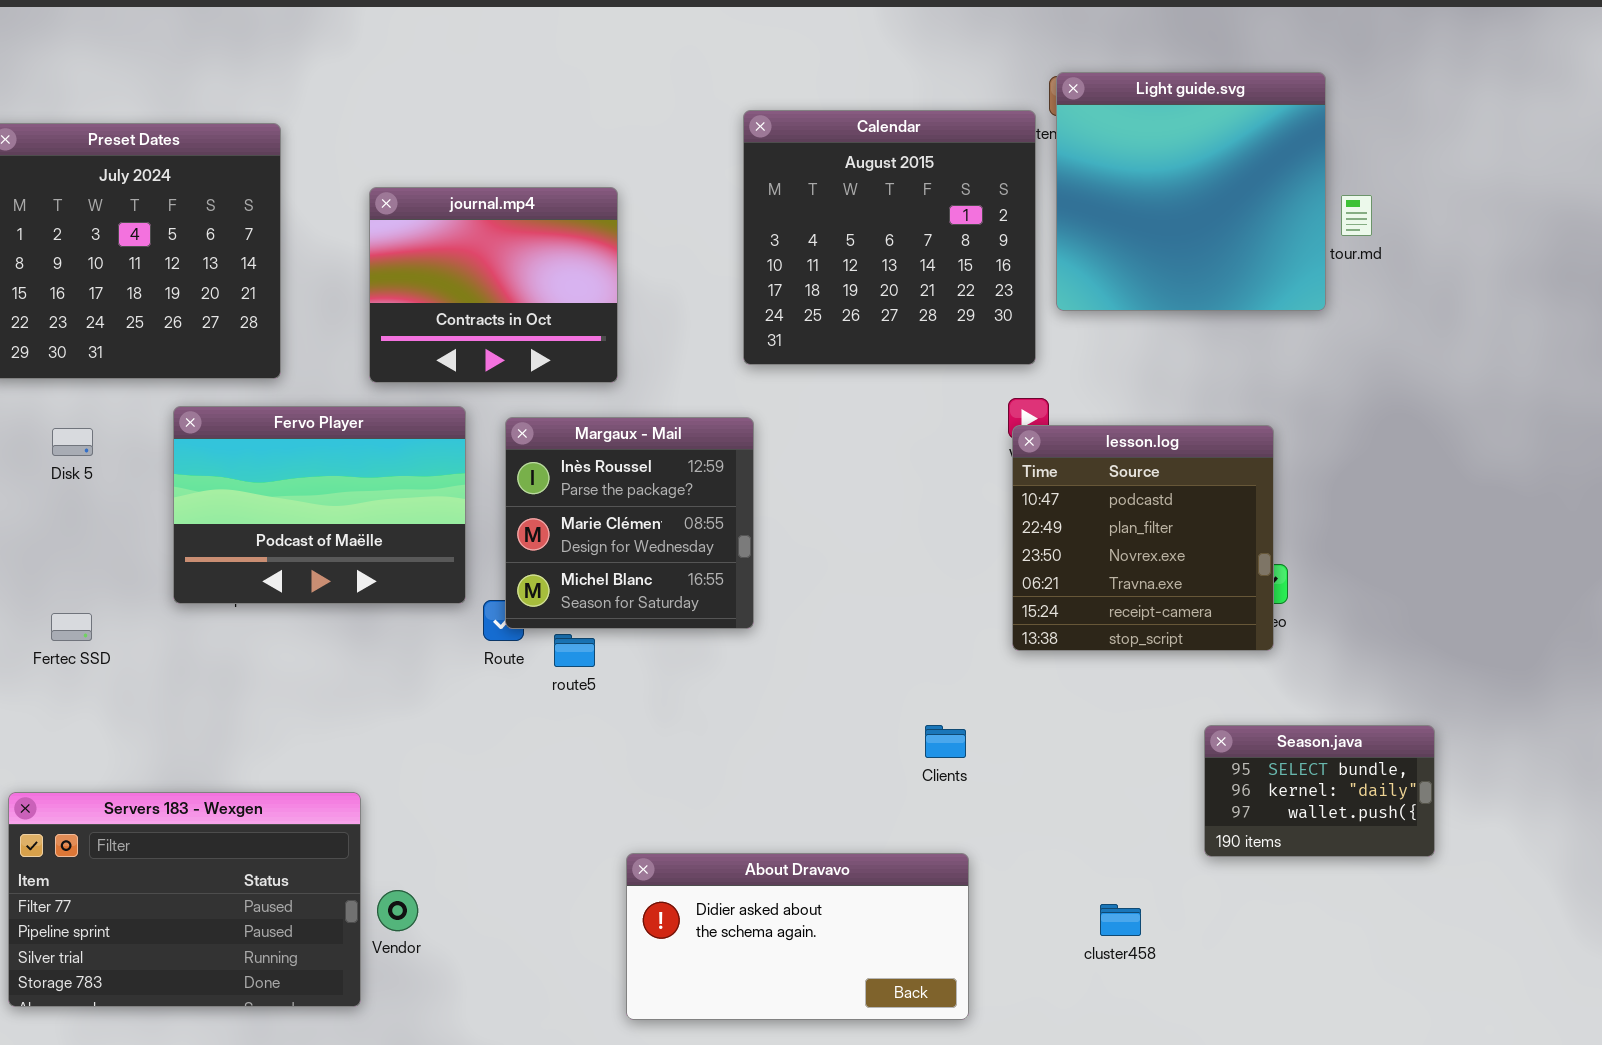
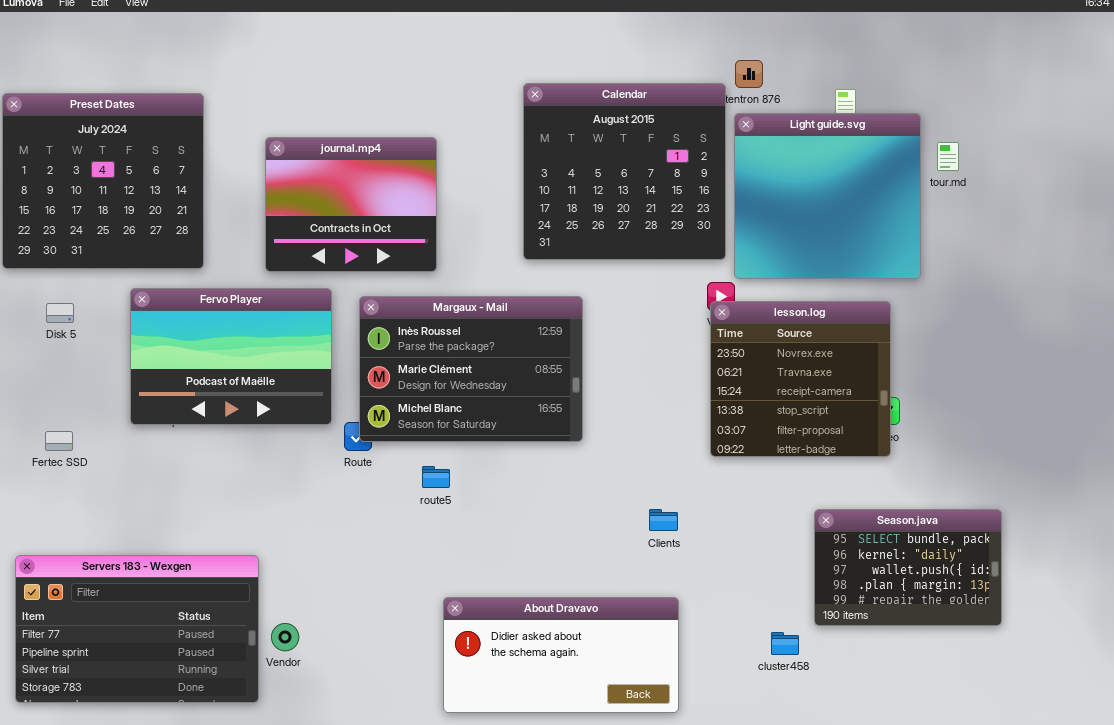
Light guide.svg: [1056,72,1326,311] -> [734,113,921,279], moved
Margaux - Mail: [505,417,754,629] -> [359,296,583,442], resized
lesson.log: [1012,425,1274,651] -> [710,301,891,457], scrolled down 2 rows
route5: [554,634,595,667] -> [422,466,450,488], moved
Season.java: [1204,725,1435,857] -> [814,509,1002,626], resized

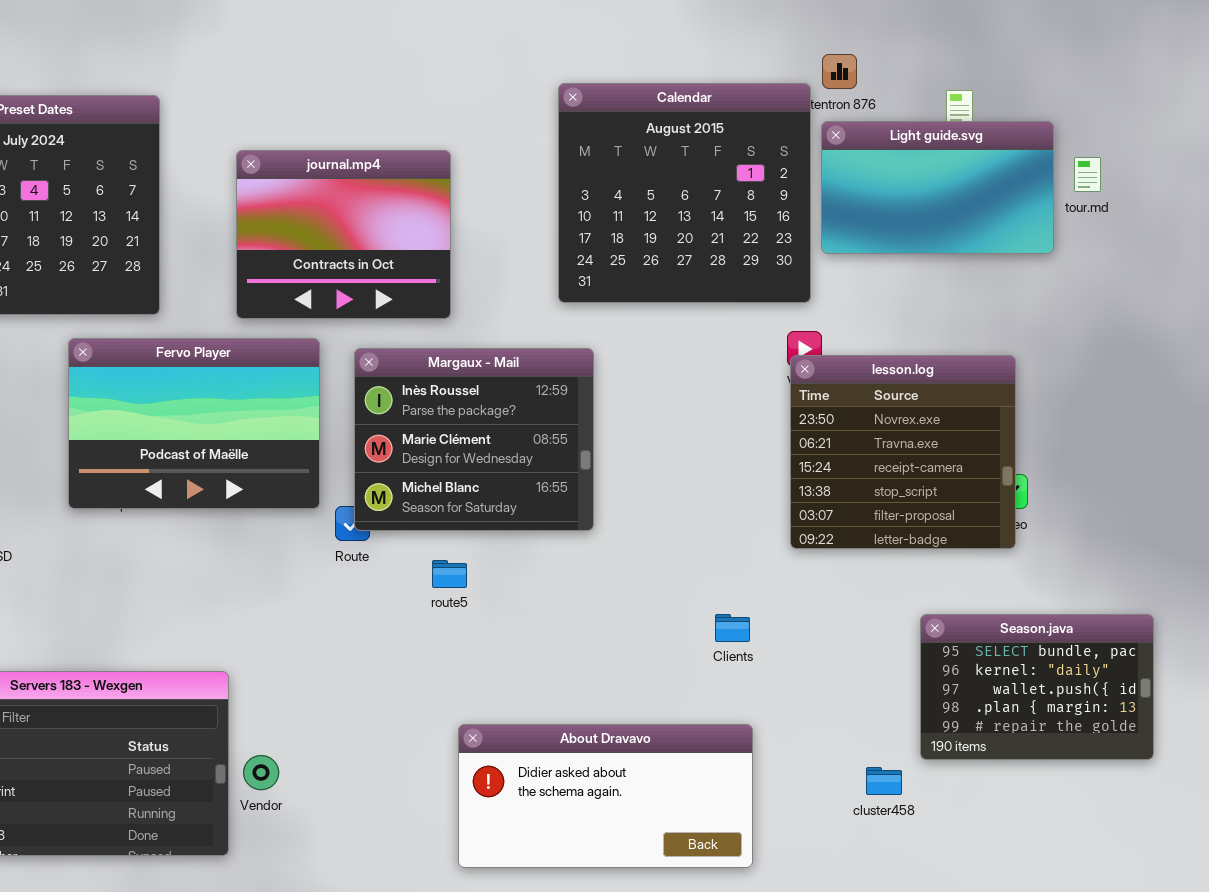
Light guide.svg: [734,113,921,279] -> [821,121,1054,254], resized
Margaux - Mail: [359,296,583,442] -> [354,348,594,531], resized

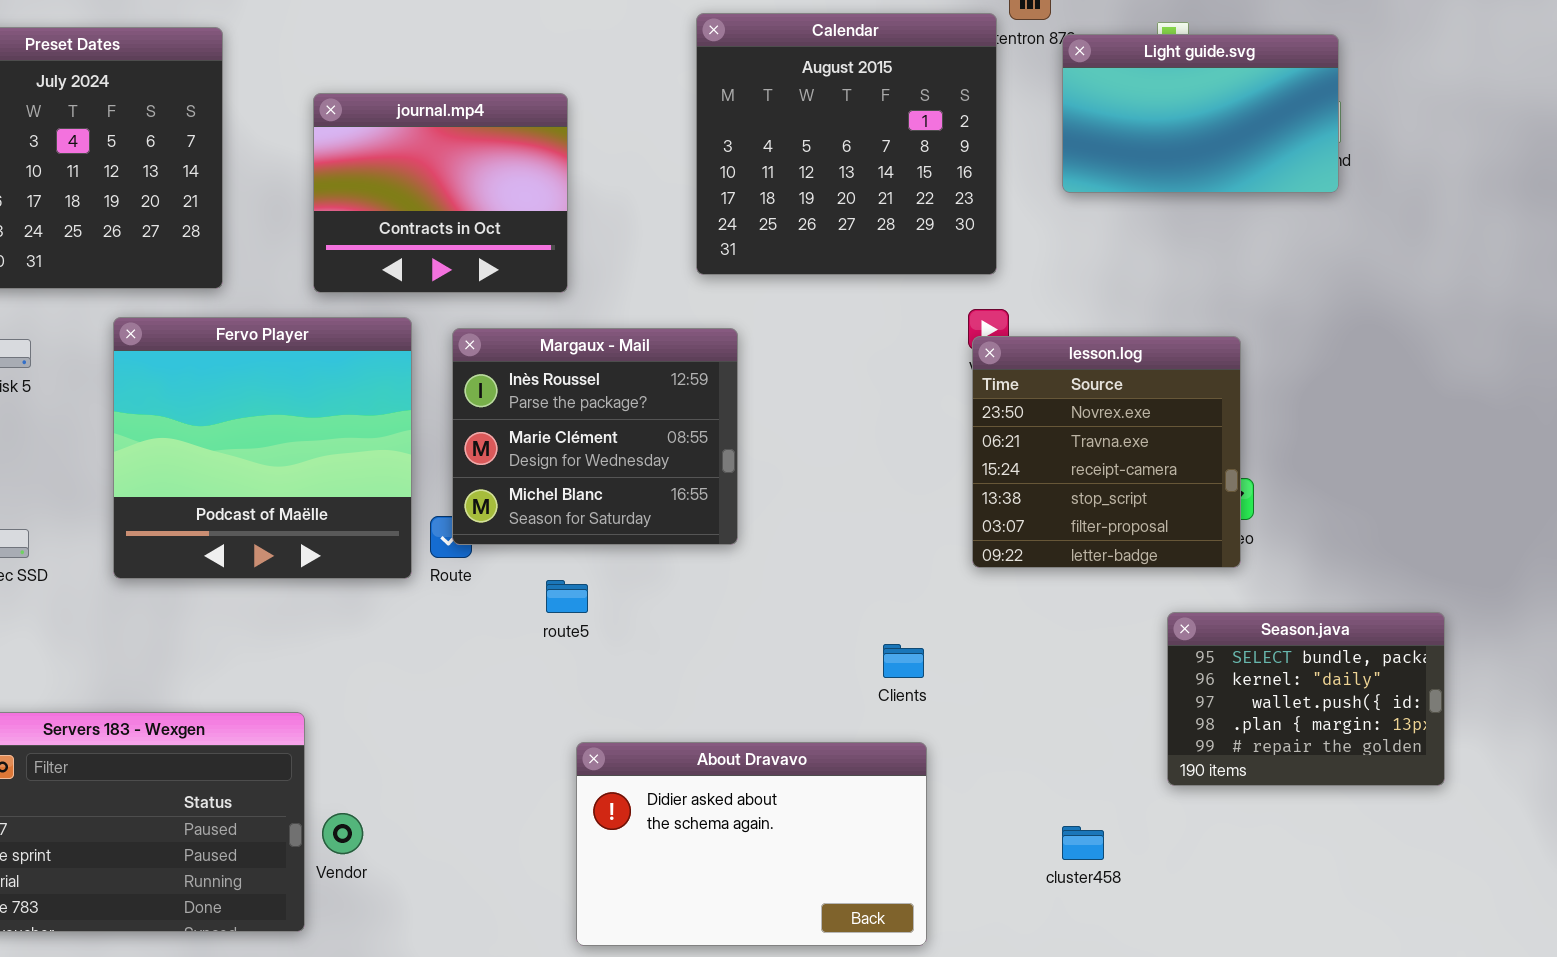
Light guide.svg: [821,121,1054,254] -> [1062,34,1339,193], moved
Fervo Player: [68,338,320,509] -> [113,317,412,579], resized
Season.java: [920,614,1154,760] -> [1167,612,1445,786], moved
About Dravavo: [458,724,753,868] -> [576,742,927,946], resized

